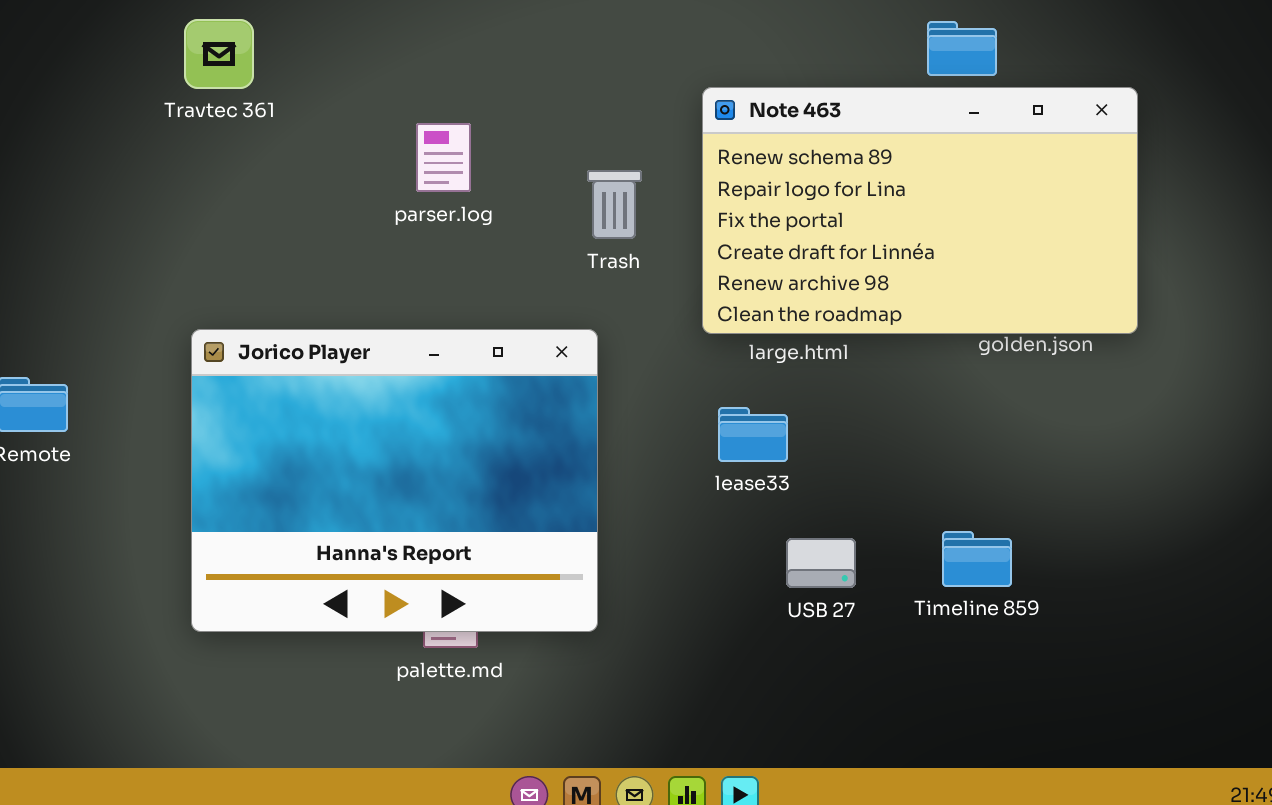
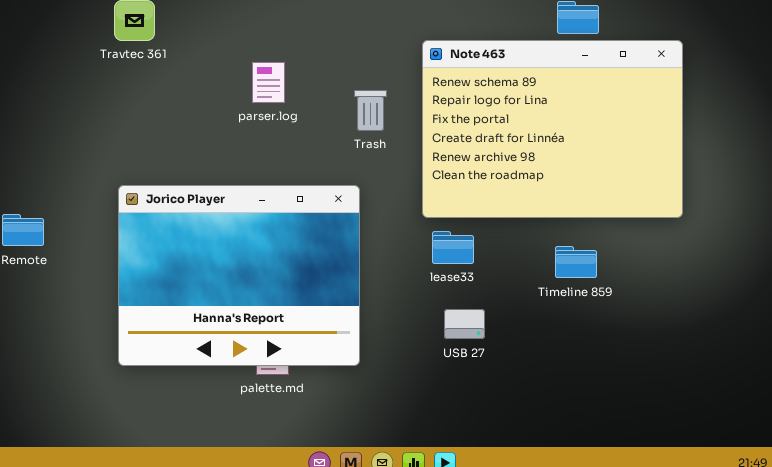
Note 463: [702,87,1138,334] -> [422,40,683,218], resized
Timeline 859: [942,531,1012,587] -> [555,246,597,278], moved
USB 27: [786,538,856,588] -> [444,309,485,339], moved

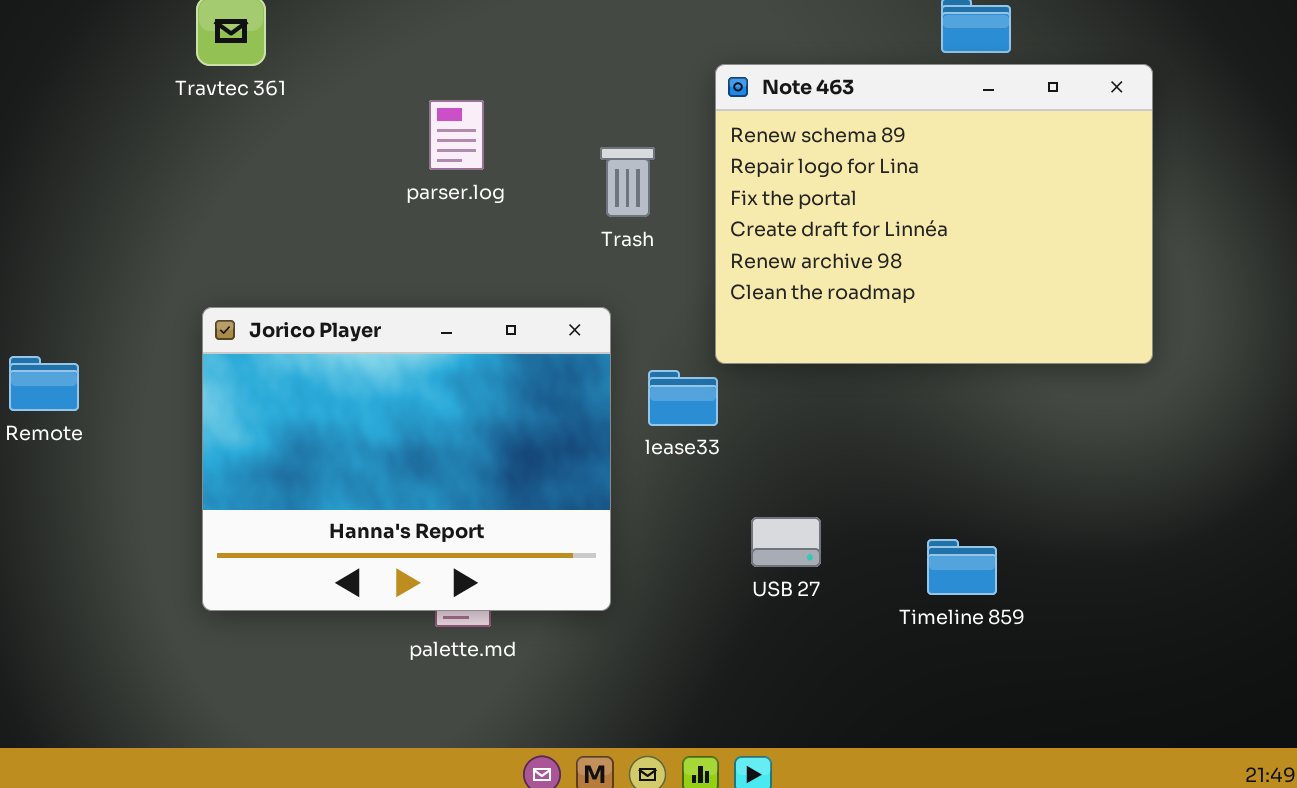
lease33: [432,231,474,264] -> [648,370,718,426], moved
Timeline 859: [555,246,597,278] -> [927,539,997,595], moved

